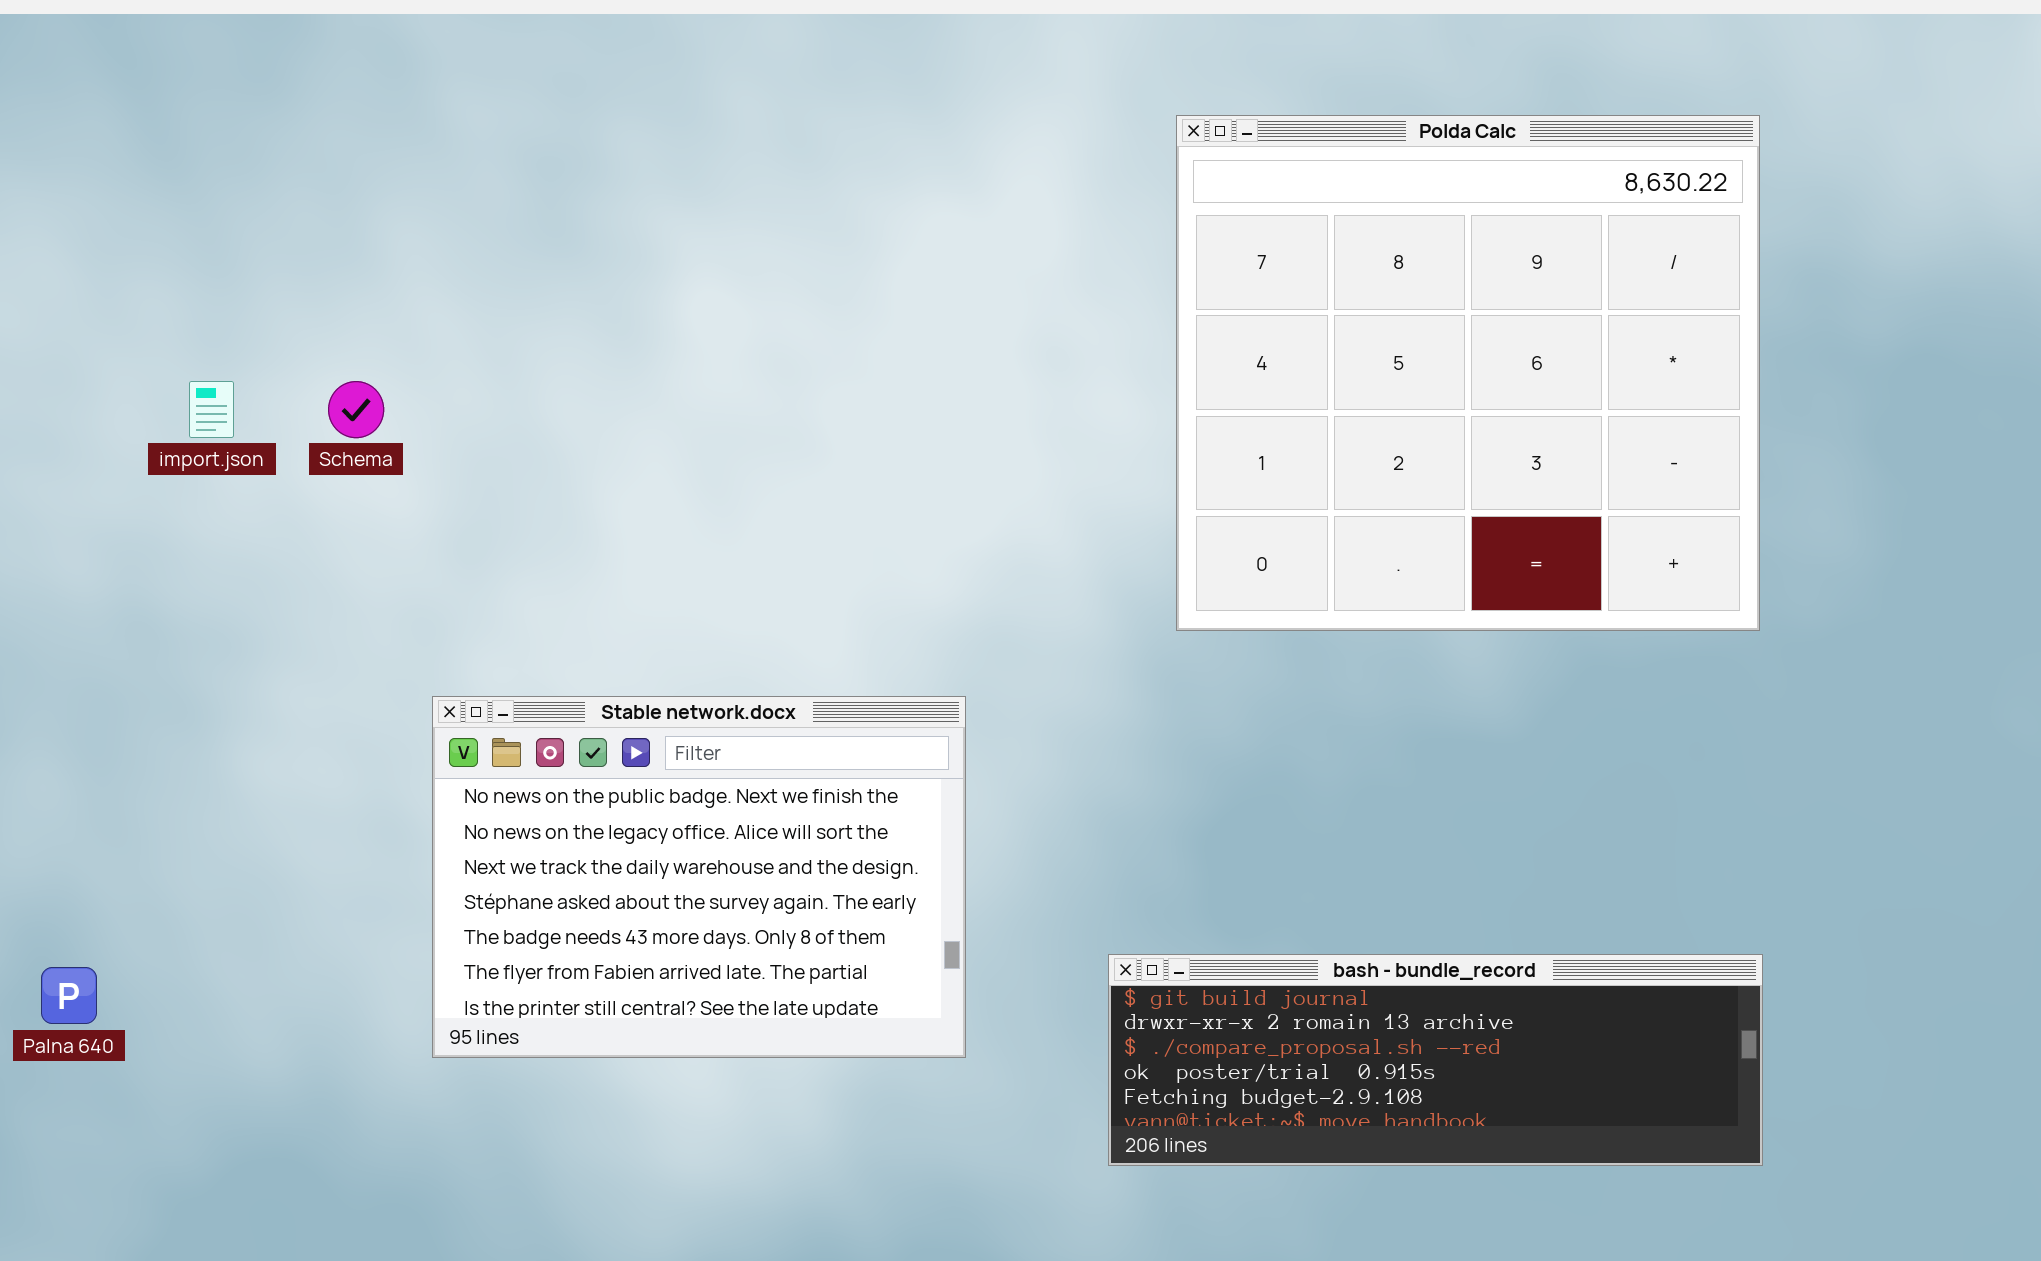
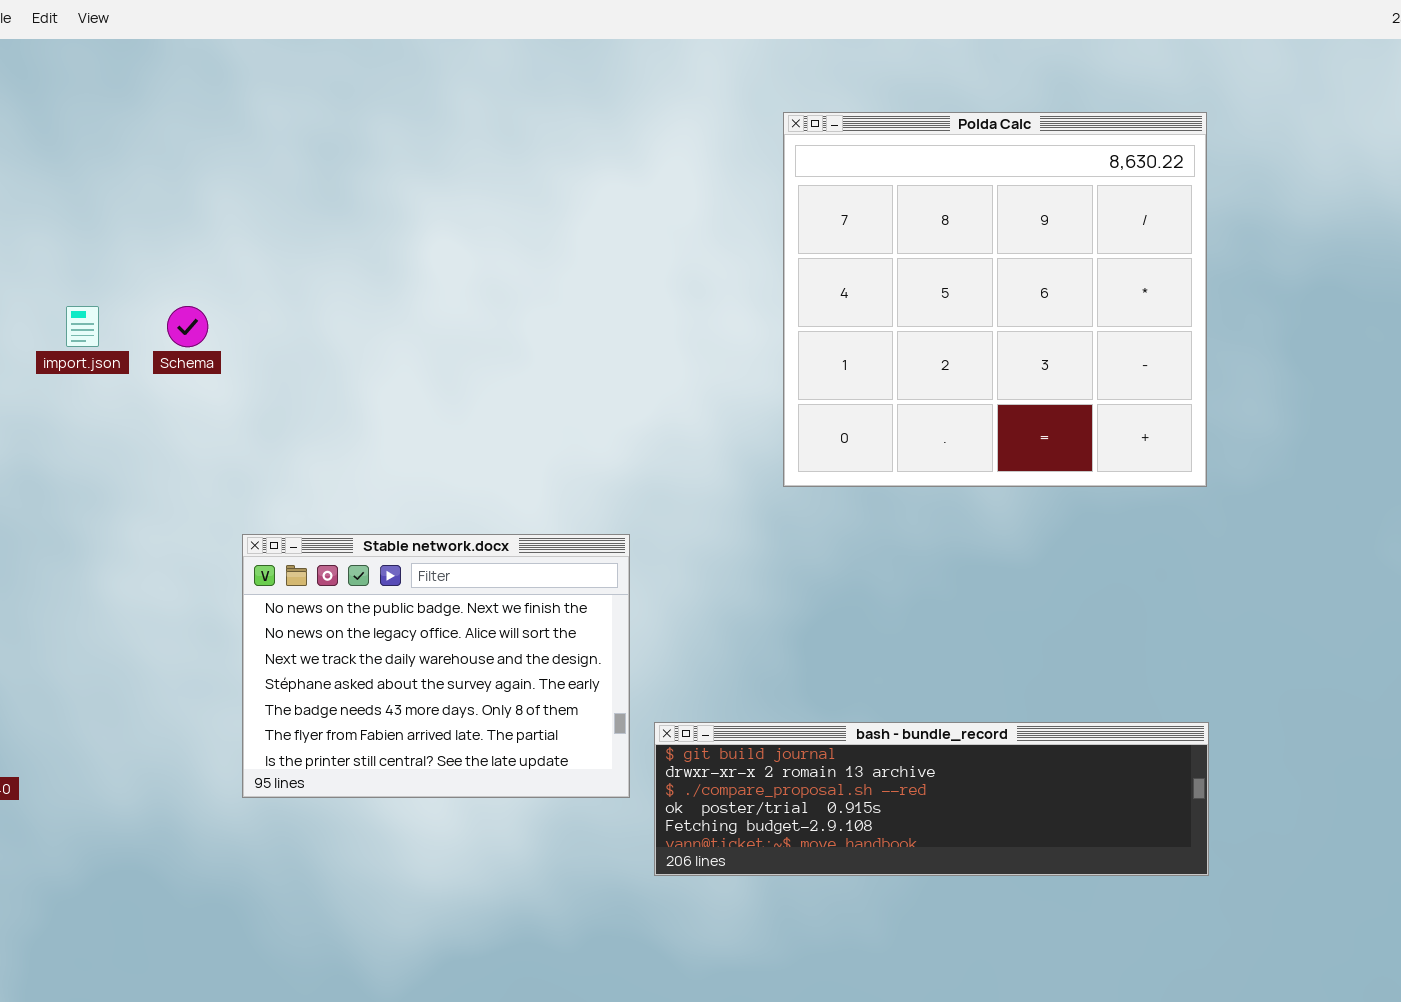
bash - bundle_record: [1108,954,1763,1166] -> [654,722,1209,876], resized

